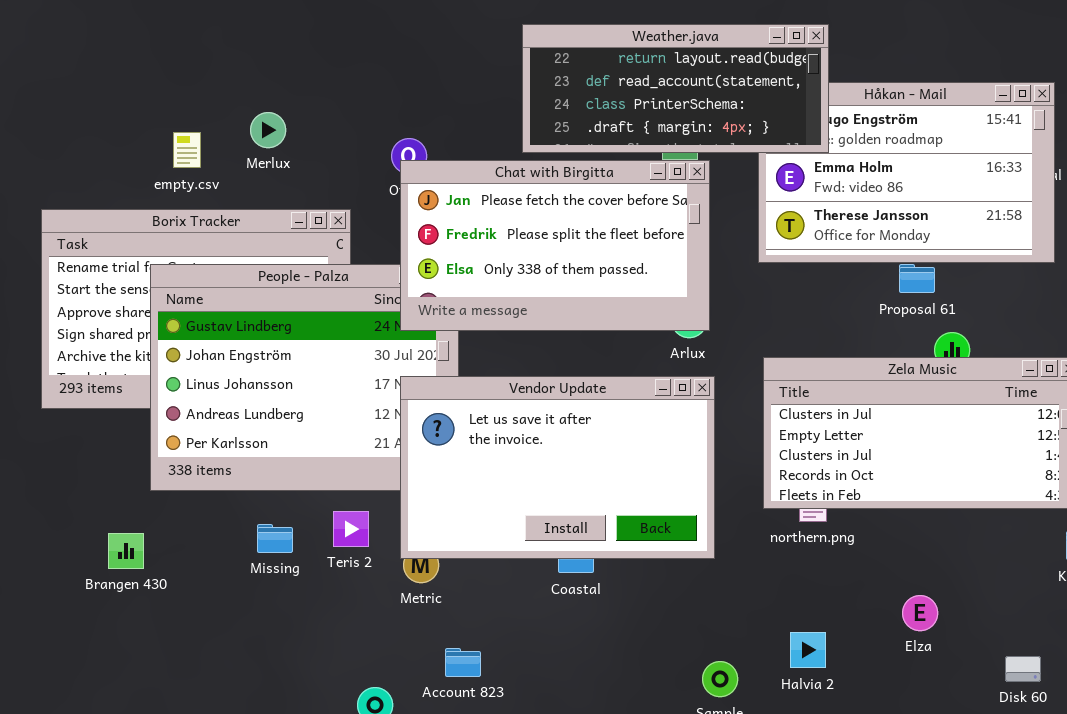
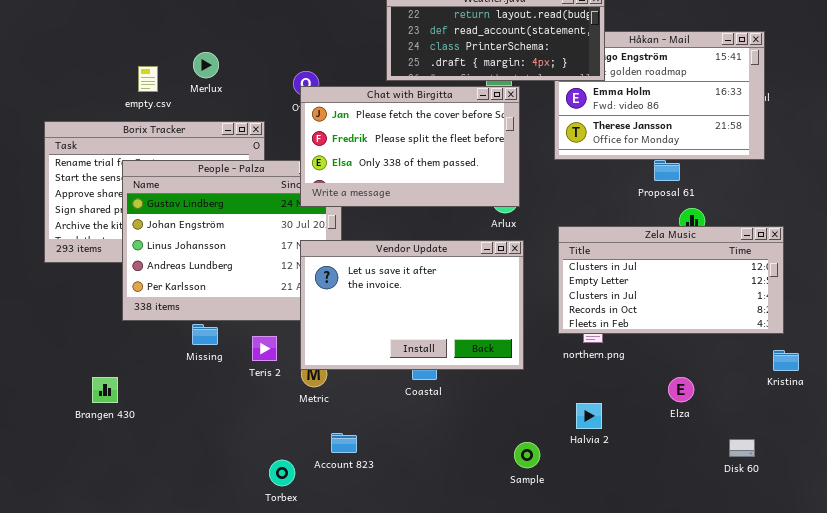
Missing: [257,524,293,553] -> [192,324,218,345], moved
Brangen 430: [108,533,144,569] -> [92,377,118,403], moved
Elza: [902,595,938,631] -> [668,377,694,402], moved
Halvia 2: [790,632,826,668] -> [576,403,602,429], moved

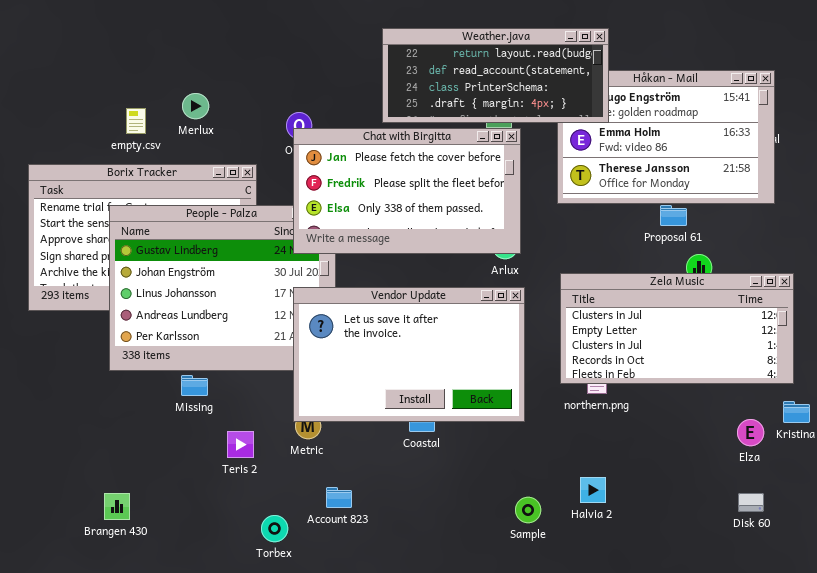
Teris 2: [252,336,277,361] -> [227,431,254,458], moved
Elza: [668,377,694,402] -> [737,419,764,446], moved
Brangen 430: [92,377,118,403] -> [104,493,130,520], moved
Halvia 2: [576,403,602,429] -> [580,477,606,503], moved

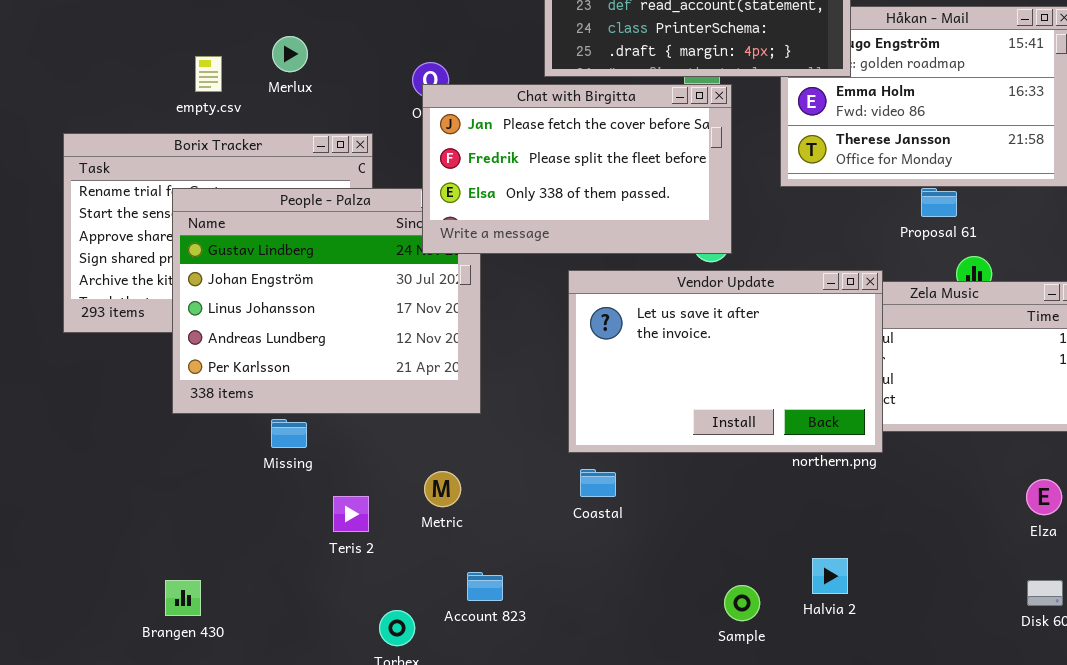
Vendor Update: [293,287,525,422] -> [568,270,883,453], moved

